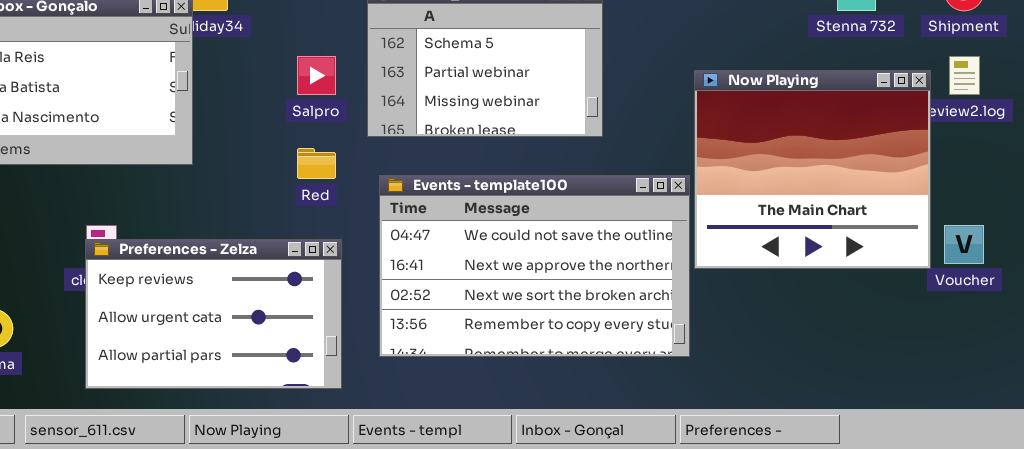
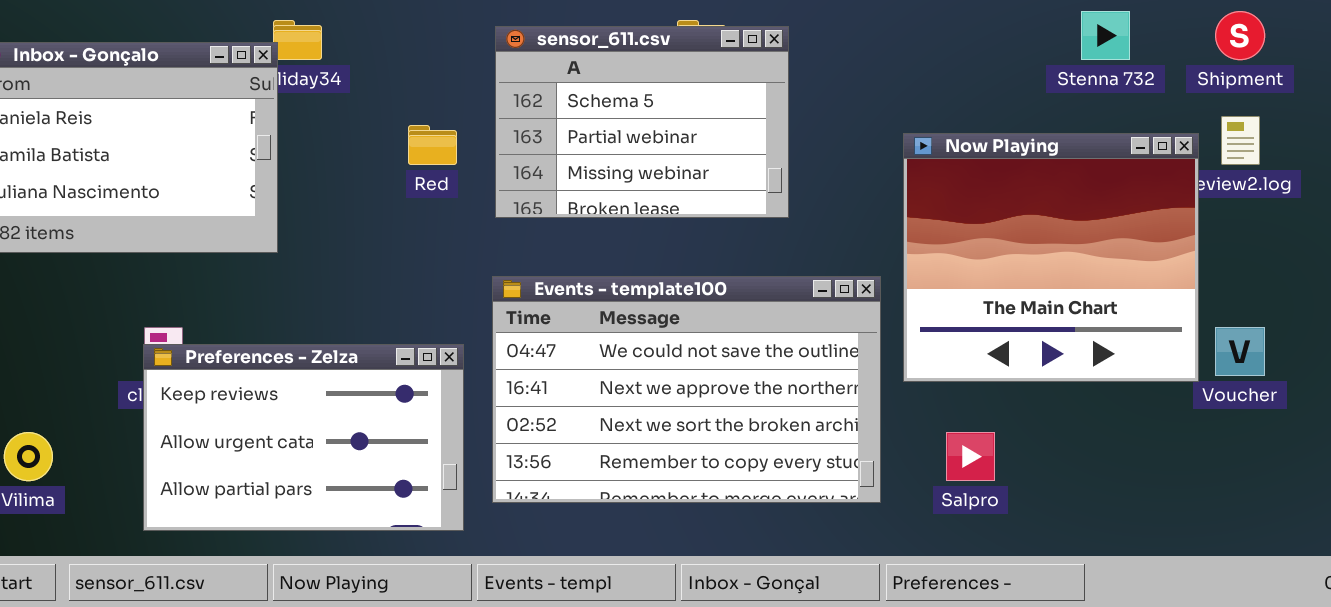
Salpro: [297,56,336,95] -> [946,432,995,481], moved
Red: [297,148,336,179] -> [408,125,457,165], moved
Events - template100: [379,175,690,357] -> [492,276,881,503], moved

